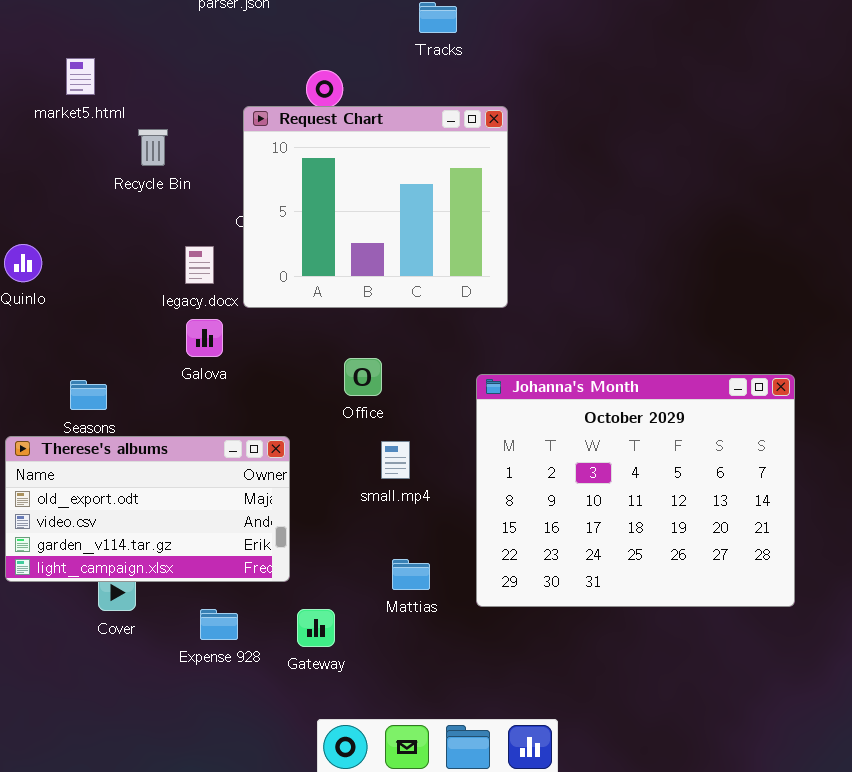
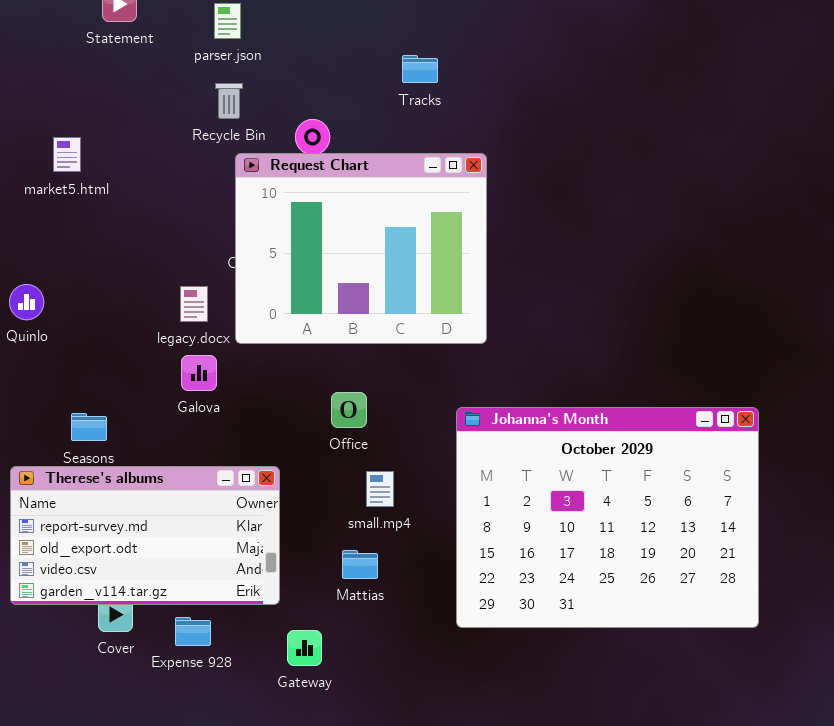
market5.html: [66,58,95,95] -> [53,137,81,172], moved
Recycle Bin: [138,129,168,166] -> [215,83,243,119], moved
Therese's albums: [5,436,290,582] -> [10,466,280,605], scrolled up 1 row
Mattias: [392,559,430,590] -> [342,550,378,579], moved
Expense 928: [200,609,238,640] -> [175,617,211,646], moved

